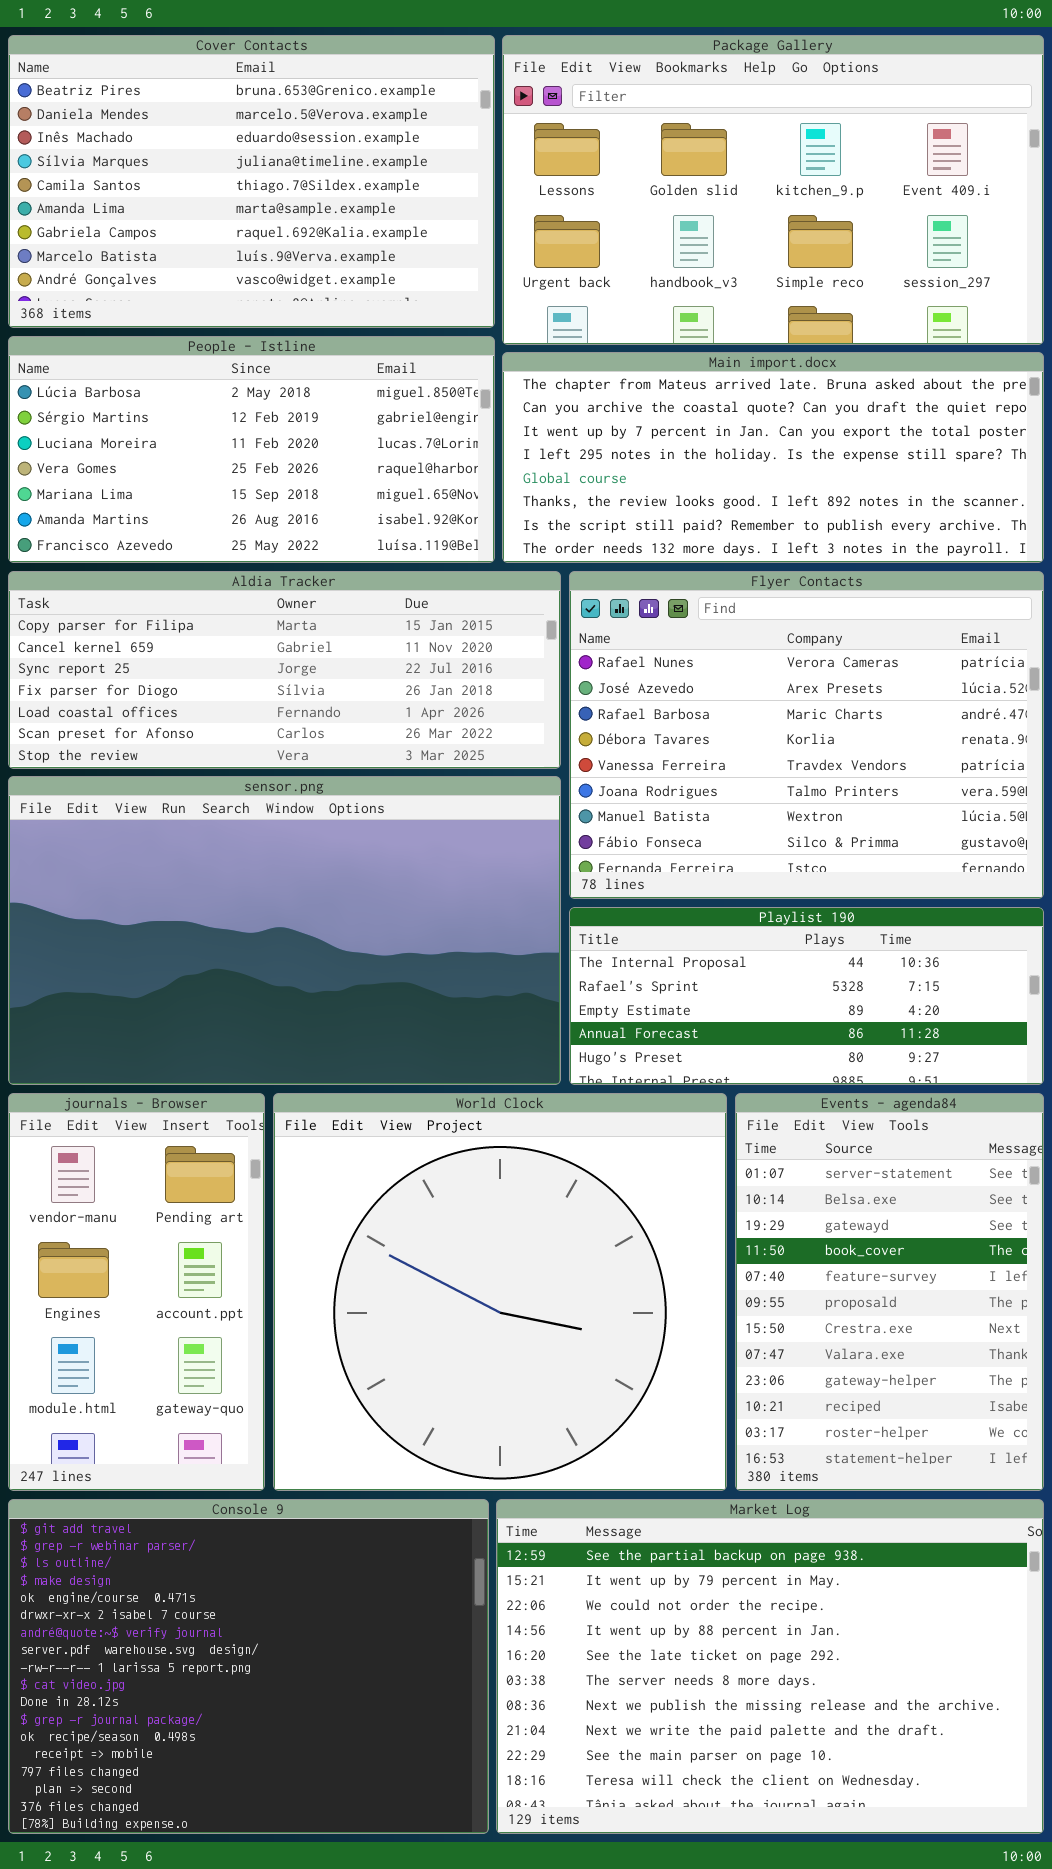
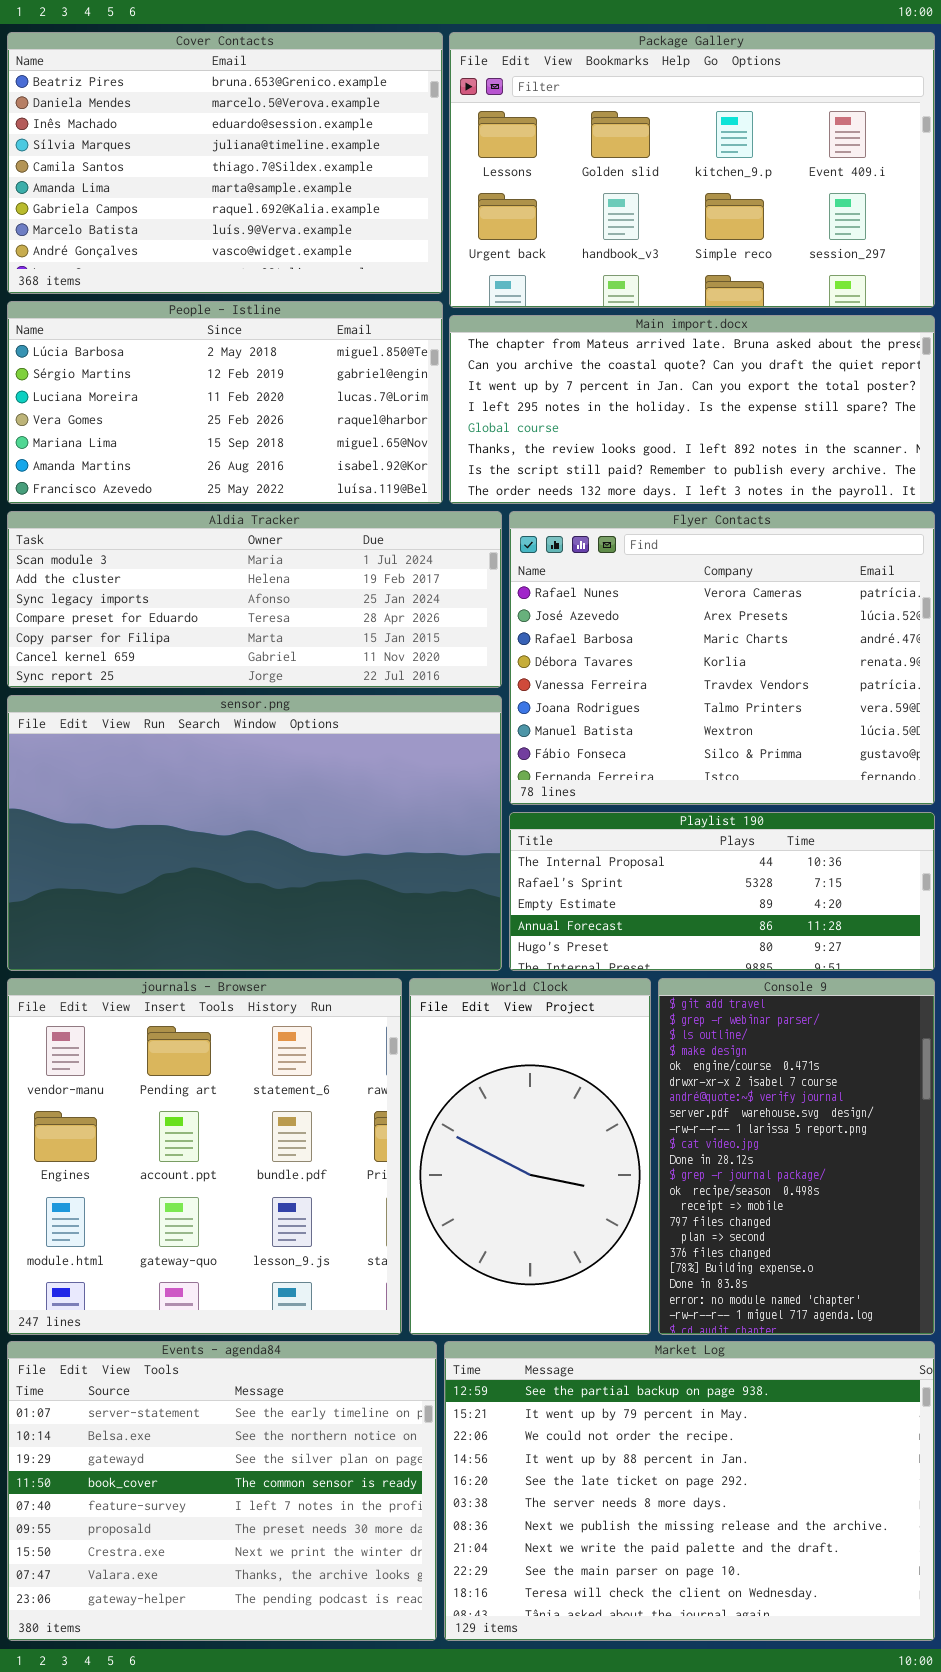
Aldia Tracker: [8,571,561,769] -> [7,511,502,688], scrolled up 4 rows
journals - Browser: [8,1093,265,1491] -> [7,978,402,1335], resized
World Clock: [273,1093,727,1491] -> [409,978,651,1335], resized
Events - agenda84: [735,1093,1044,1491] -> [7,1341,437,1641], moved, resized
Console 9: [8,1499,489,1834] -> [658,978,935,1335], moved, resized

